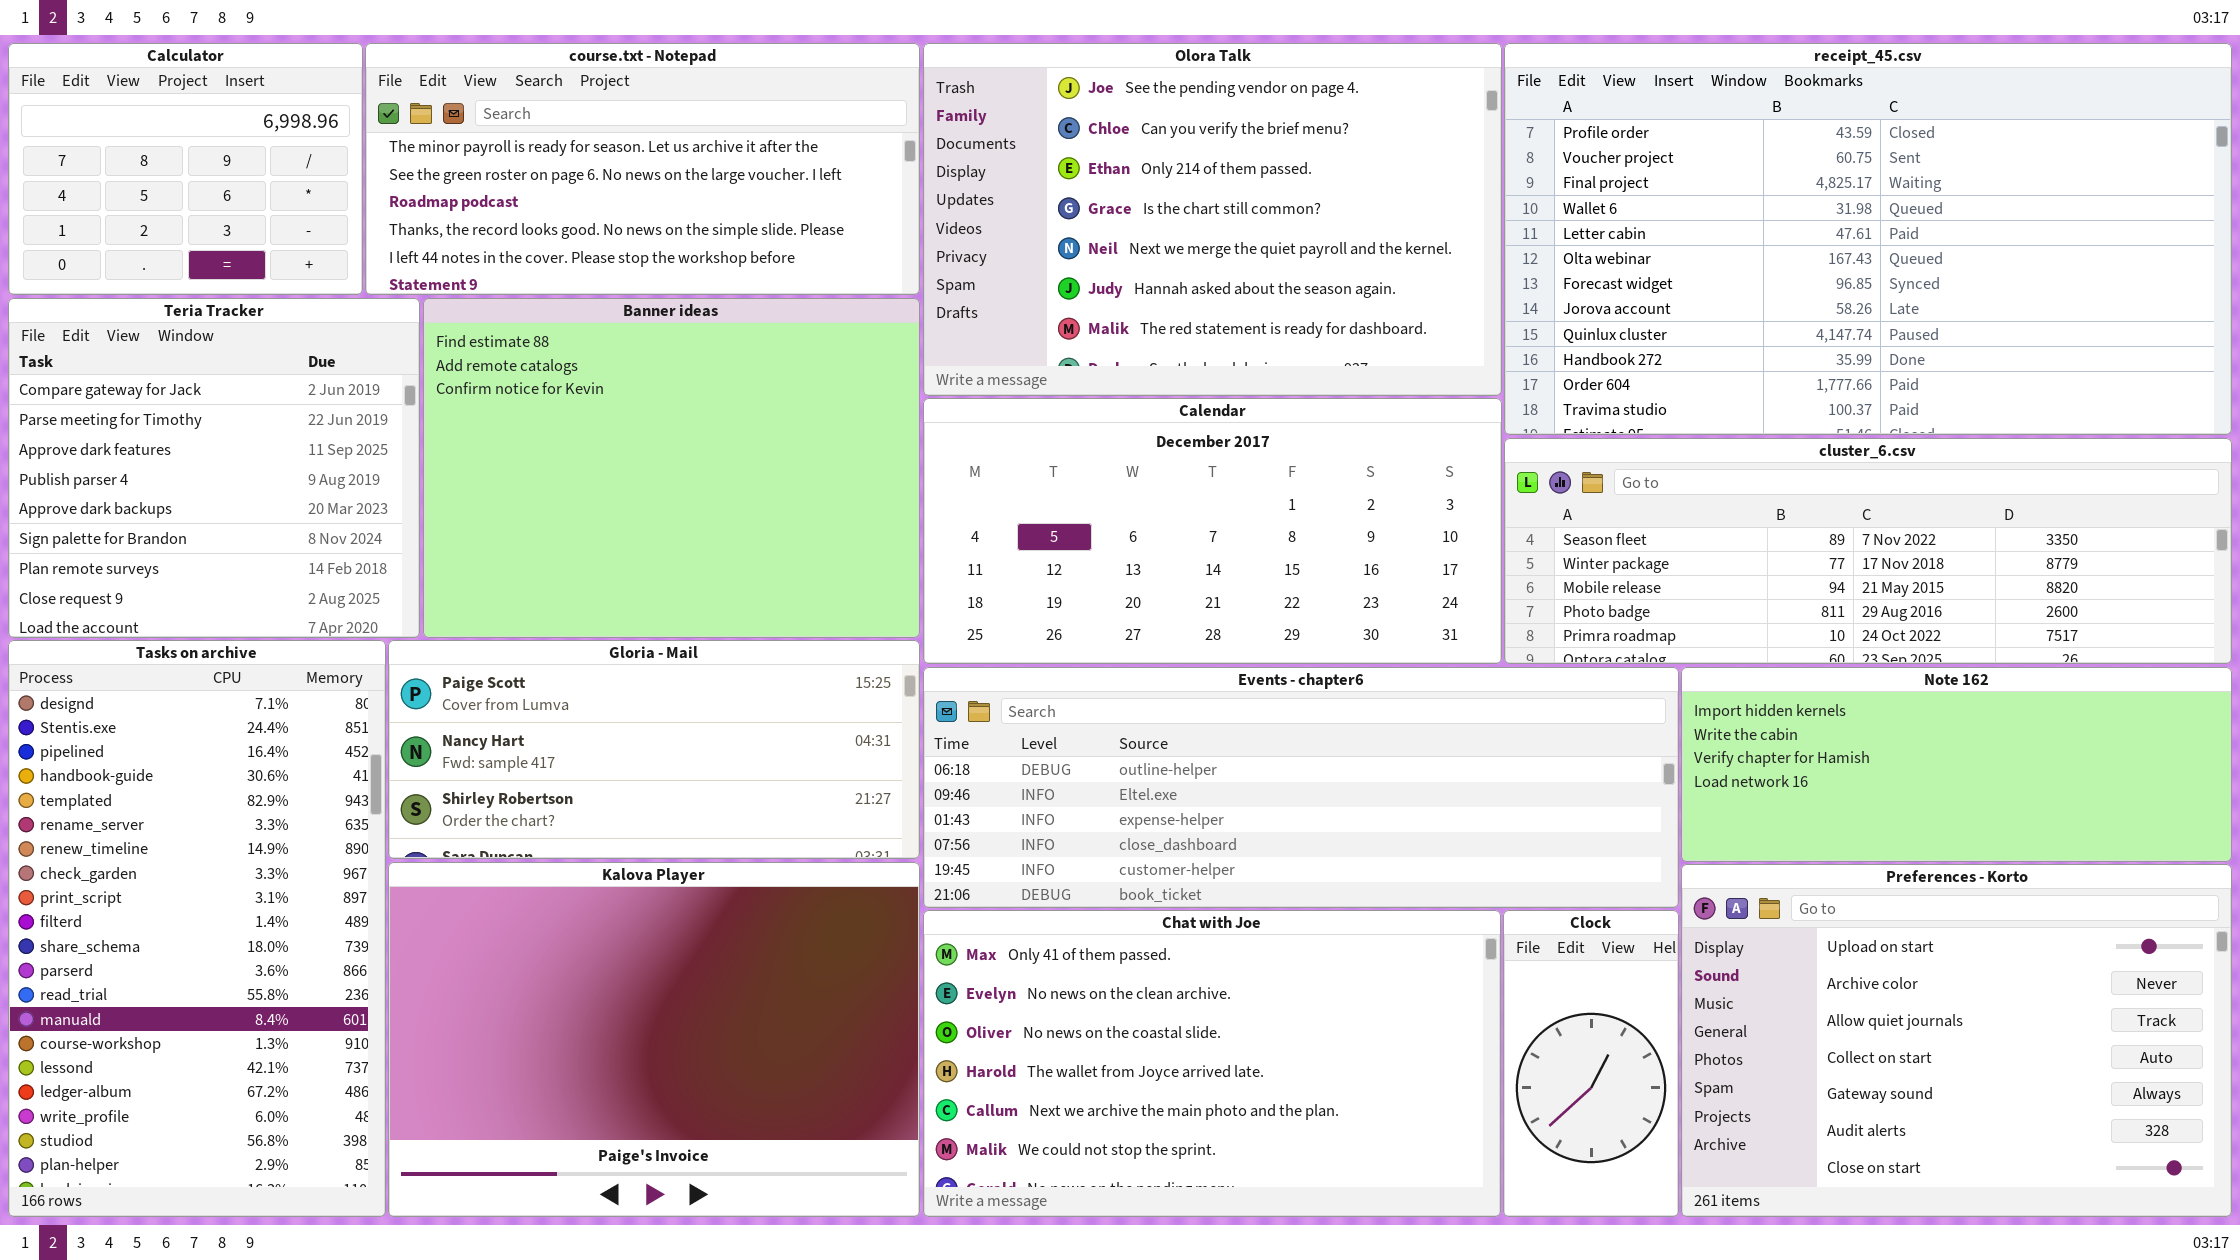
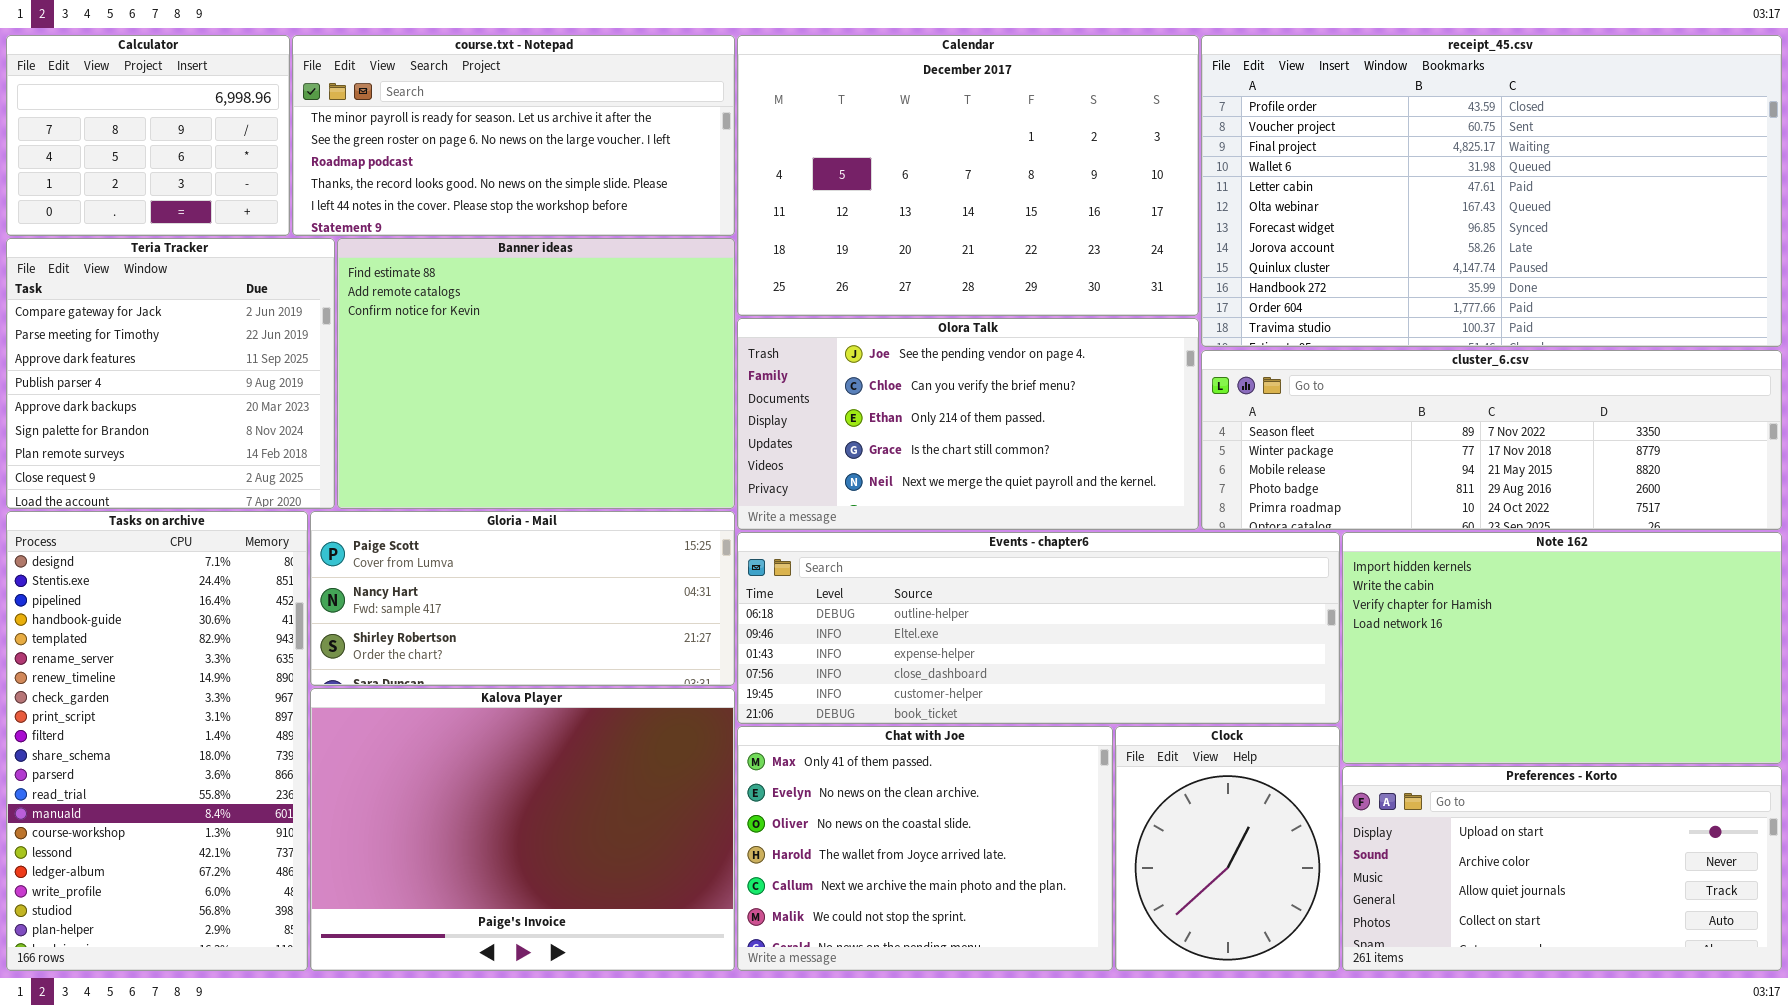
Olora Talk: [923,43,1502,396] -> [737,318,1199,530], moved, resized
Calendar: [923,398,1502,664] -> [737,35,1199,316], moved, resized
Note 162: [1681,667,2232,862] -> [1342,532,1782,764], resized
Preferences - Korto: [1681,864,2232,1217] -> [1342,766,1782,971], resized
Chat with Joe: [923,910,1501,1217] -> [737,726,1113,971], resized
Clock: [1503,910,1679,1217] -> [1115,726,1340,971], resized

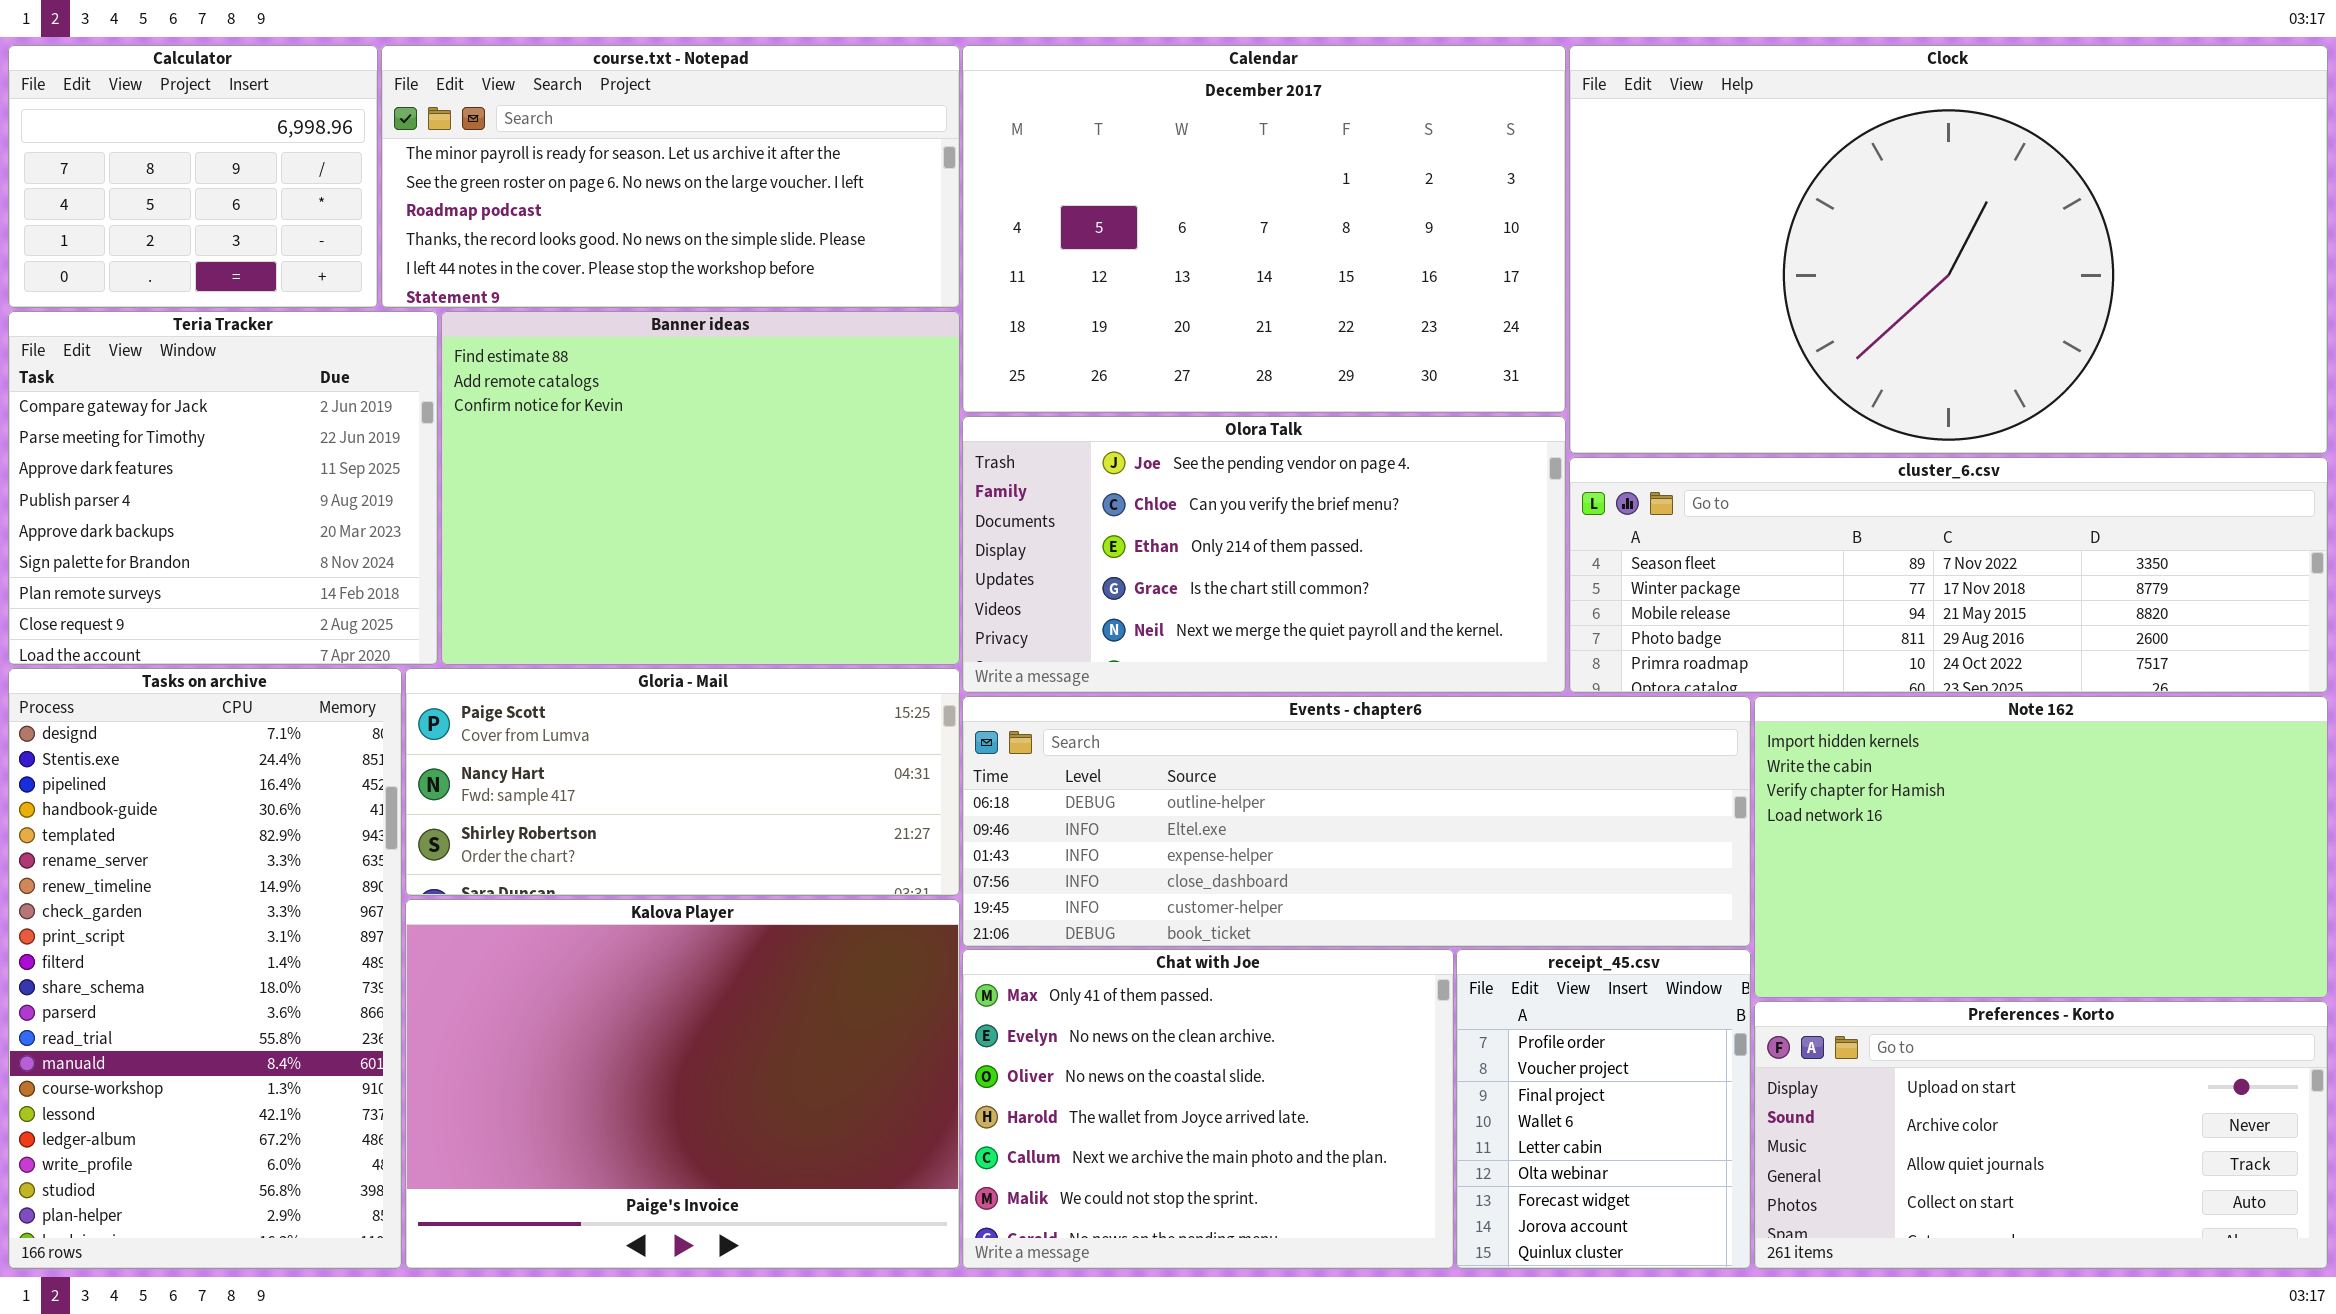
receipt_45.csv: [1201,35,1782,347] -> [1456,949,1751,1269], moved, resized
Clock: [1115,726,1340,971] -> [1569,45,2328,454], moved, resized

